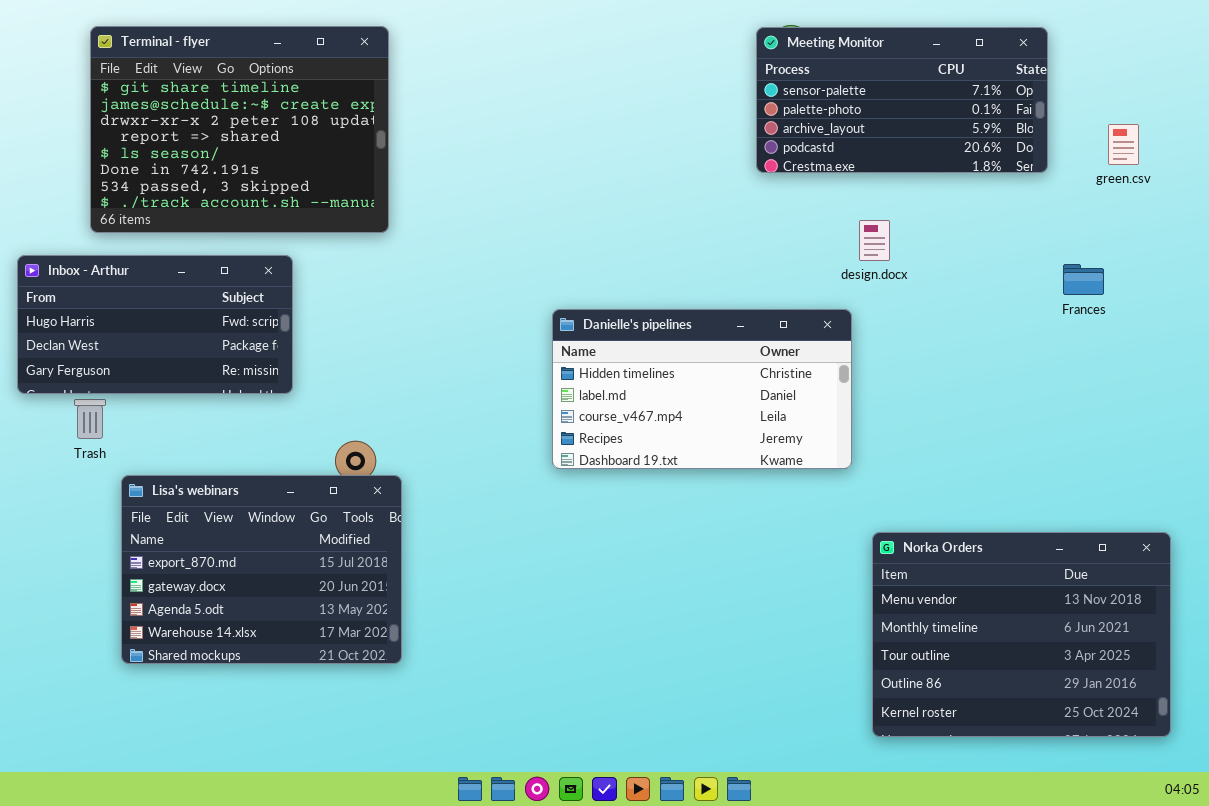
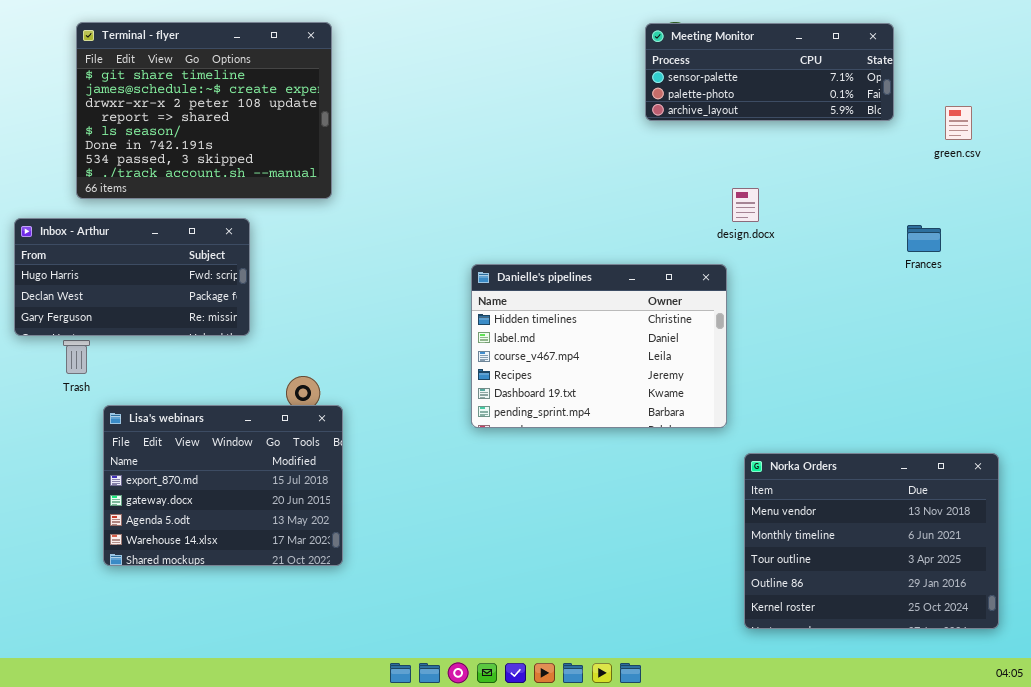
Meeting Monitor: [756,27,1048,173] -> [645,23,894,121], resized
Danielle's pipelines: [552,309,852,469] -> [471,264,727,428], resized

